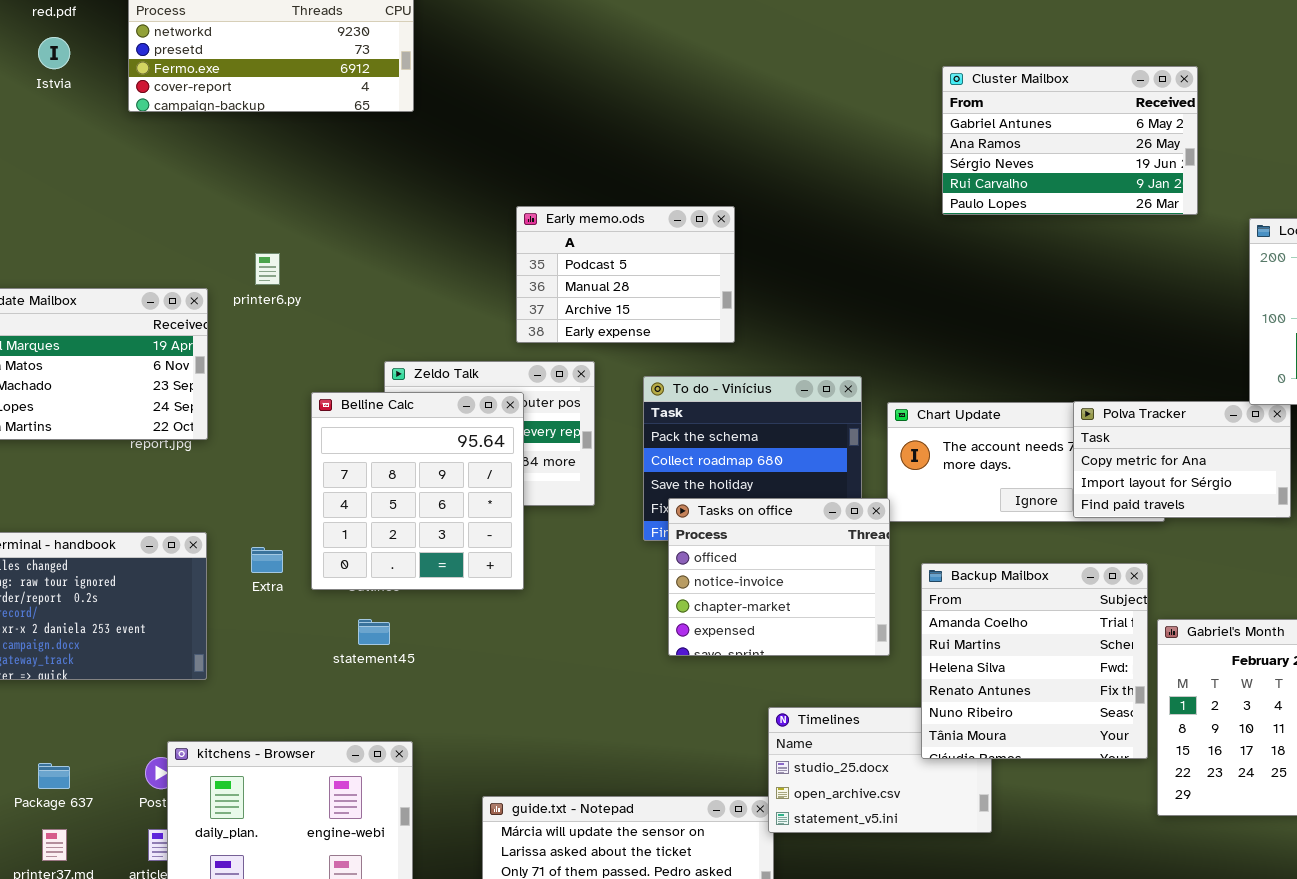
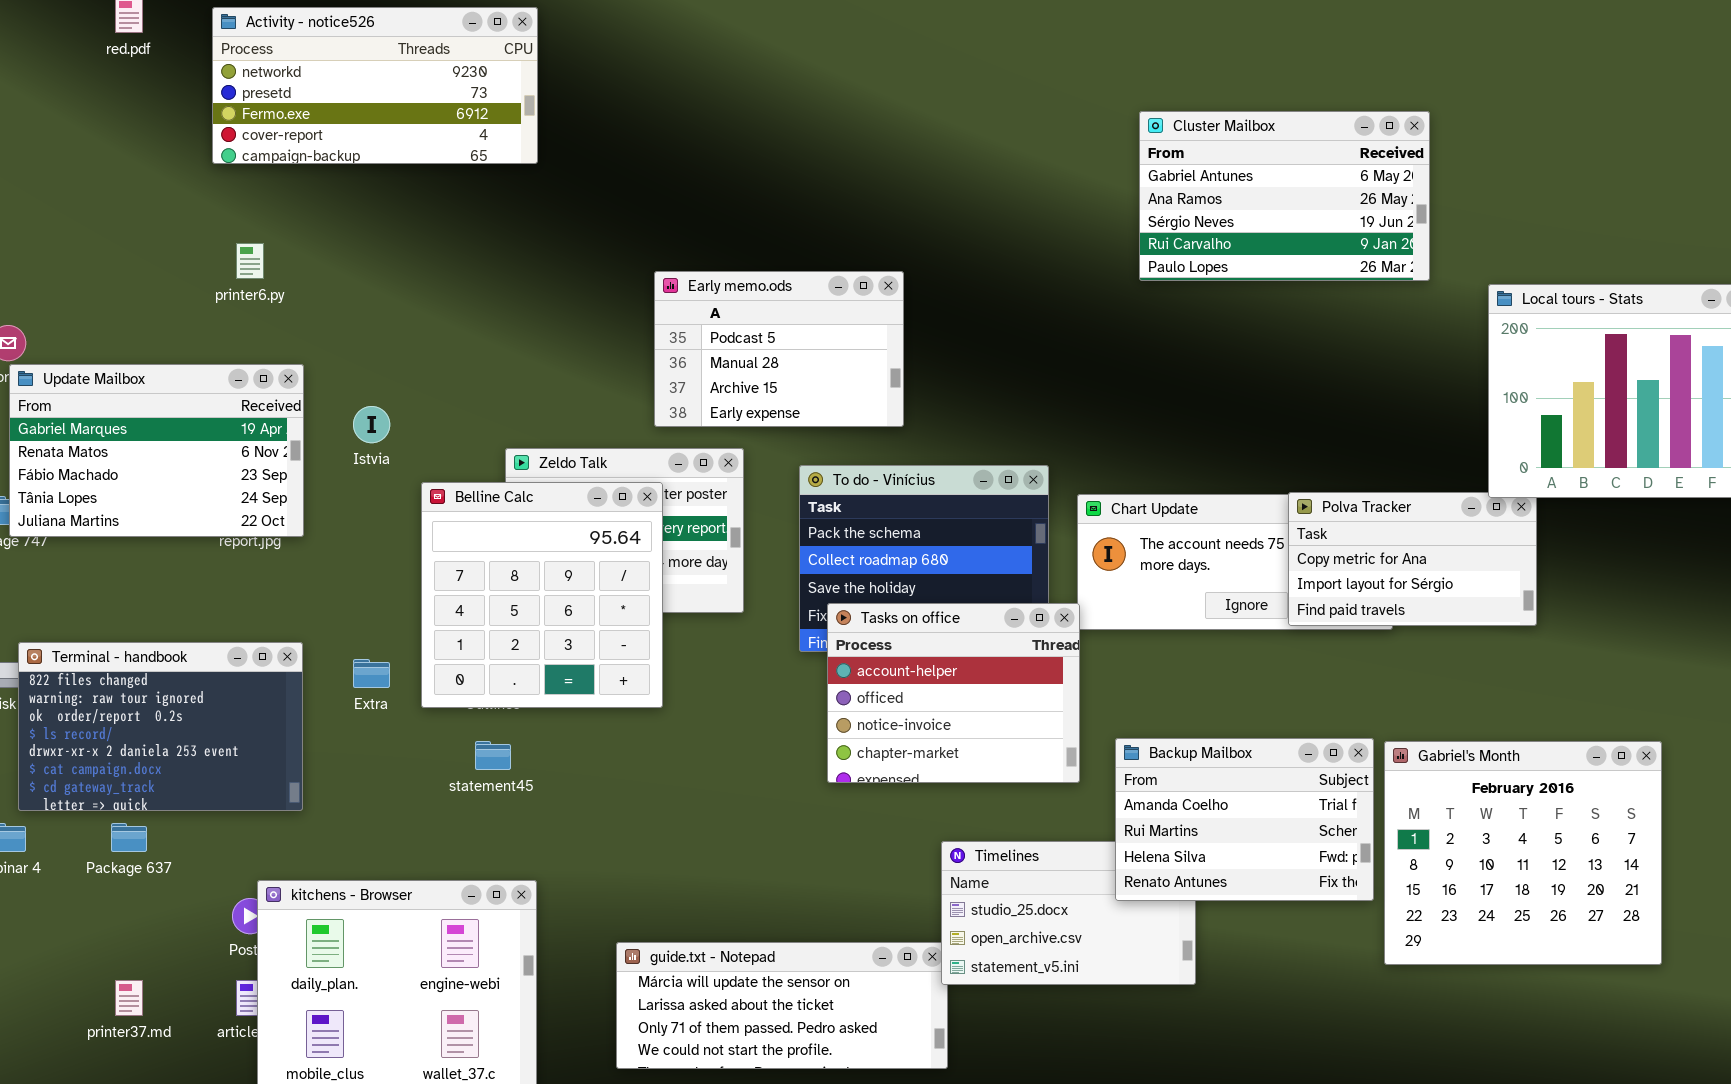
Istvia: [38,37,70,69] -> [353,406,390,443], moved
printer6.py: [255,253,280,285] -> [236,243,264,279], moved
Tasks on office: [668,498,890,656] -> [827,603,1080,783], scrolled up 1 row
Backup Mailbox: [921,563,1148,759] -> [1115,738,1374,901], resized
Package 637: [38,763,70,789] -> [111,823,147,852], moved

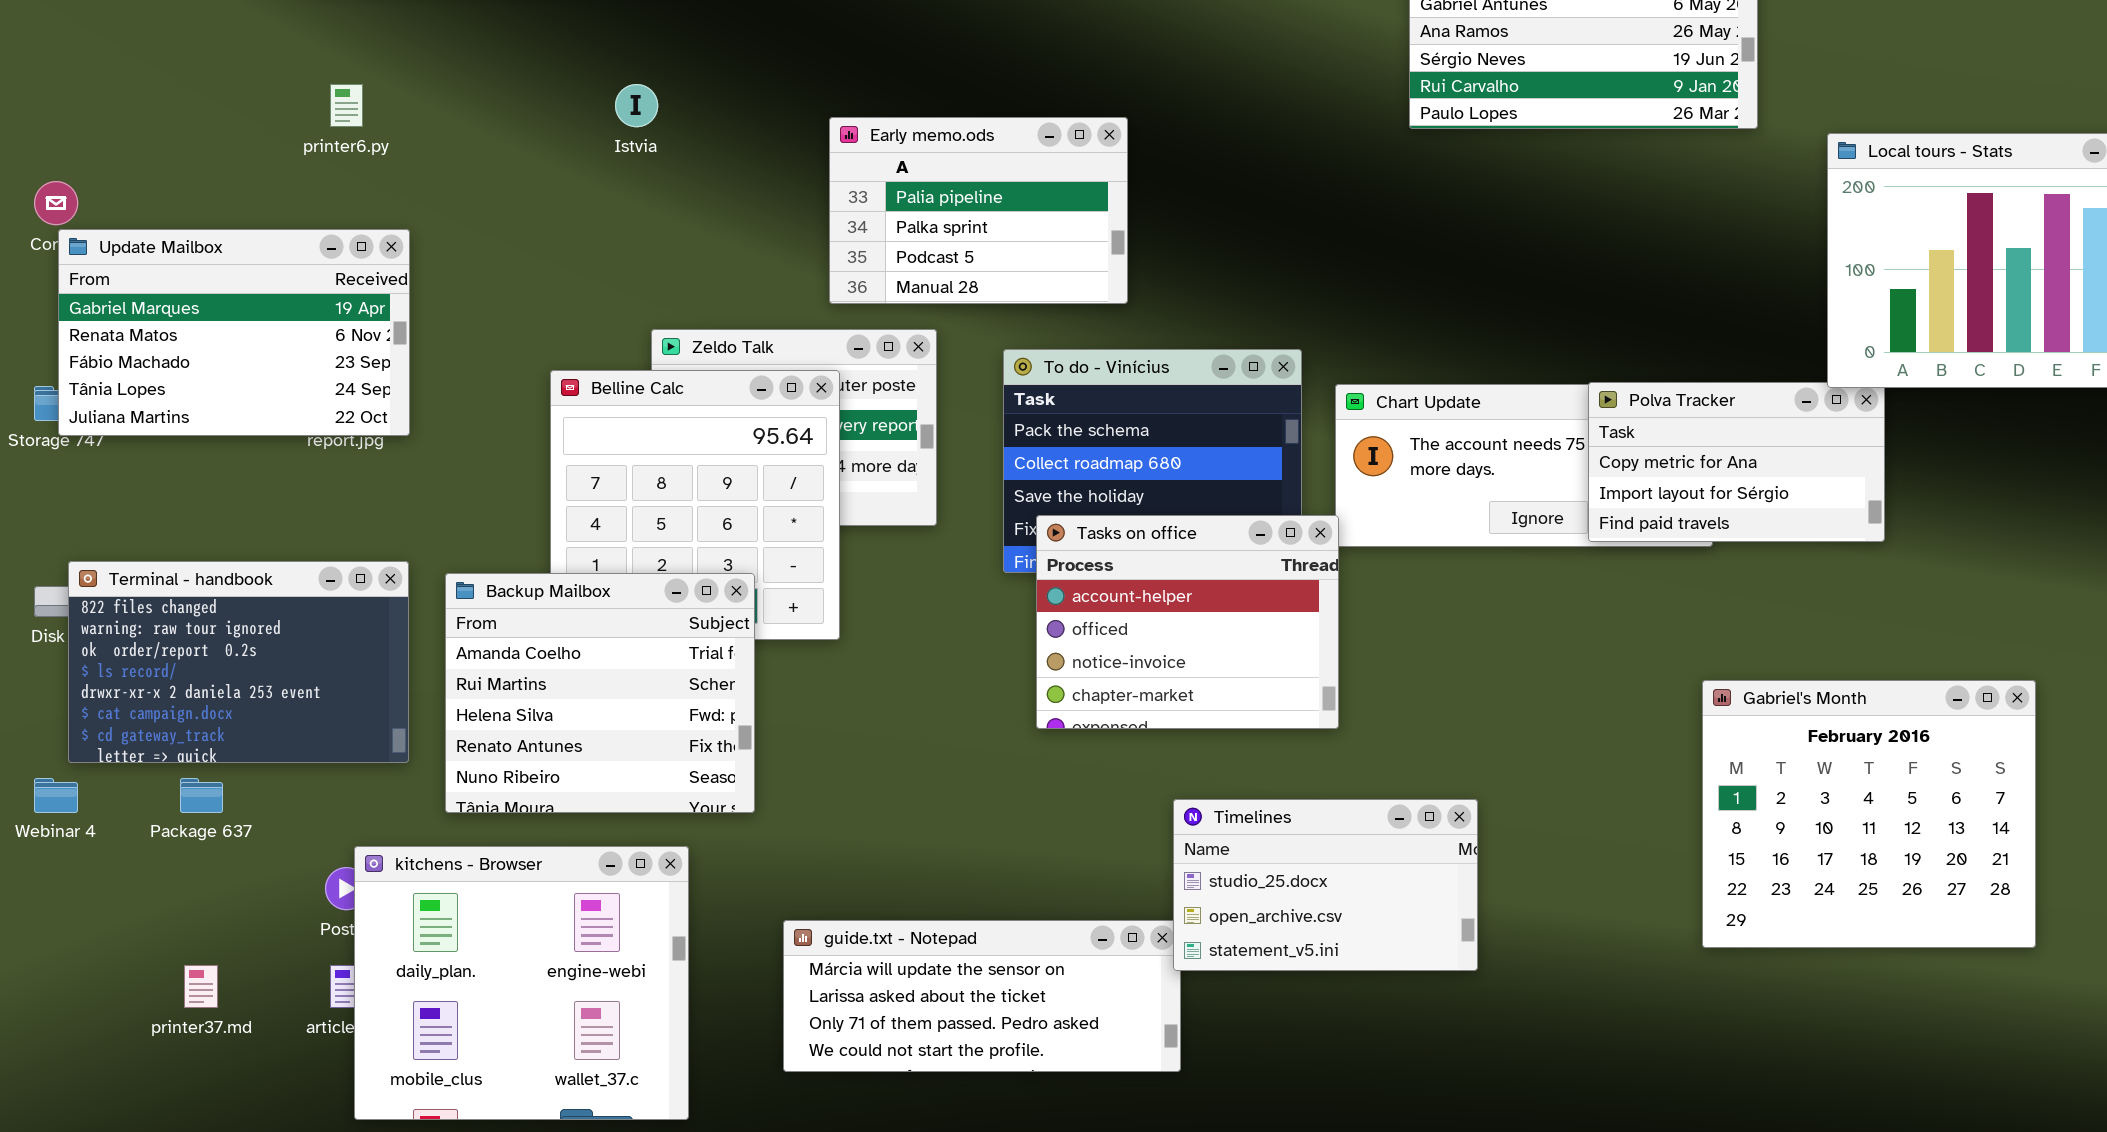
Early memo.ods: [654,271,904,427] -> [829,117,1128,304], scrolled up 2 rows
Istvia: [353,406,390,443] -> [615,84,658,127], moved
Backup Mailbox: [1115,738,1374,901] -> [445,573,755,813], moved, resized

